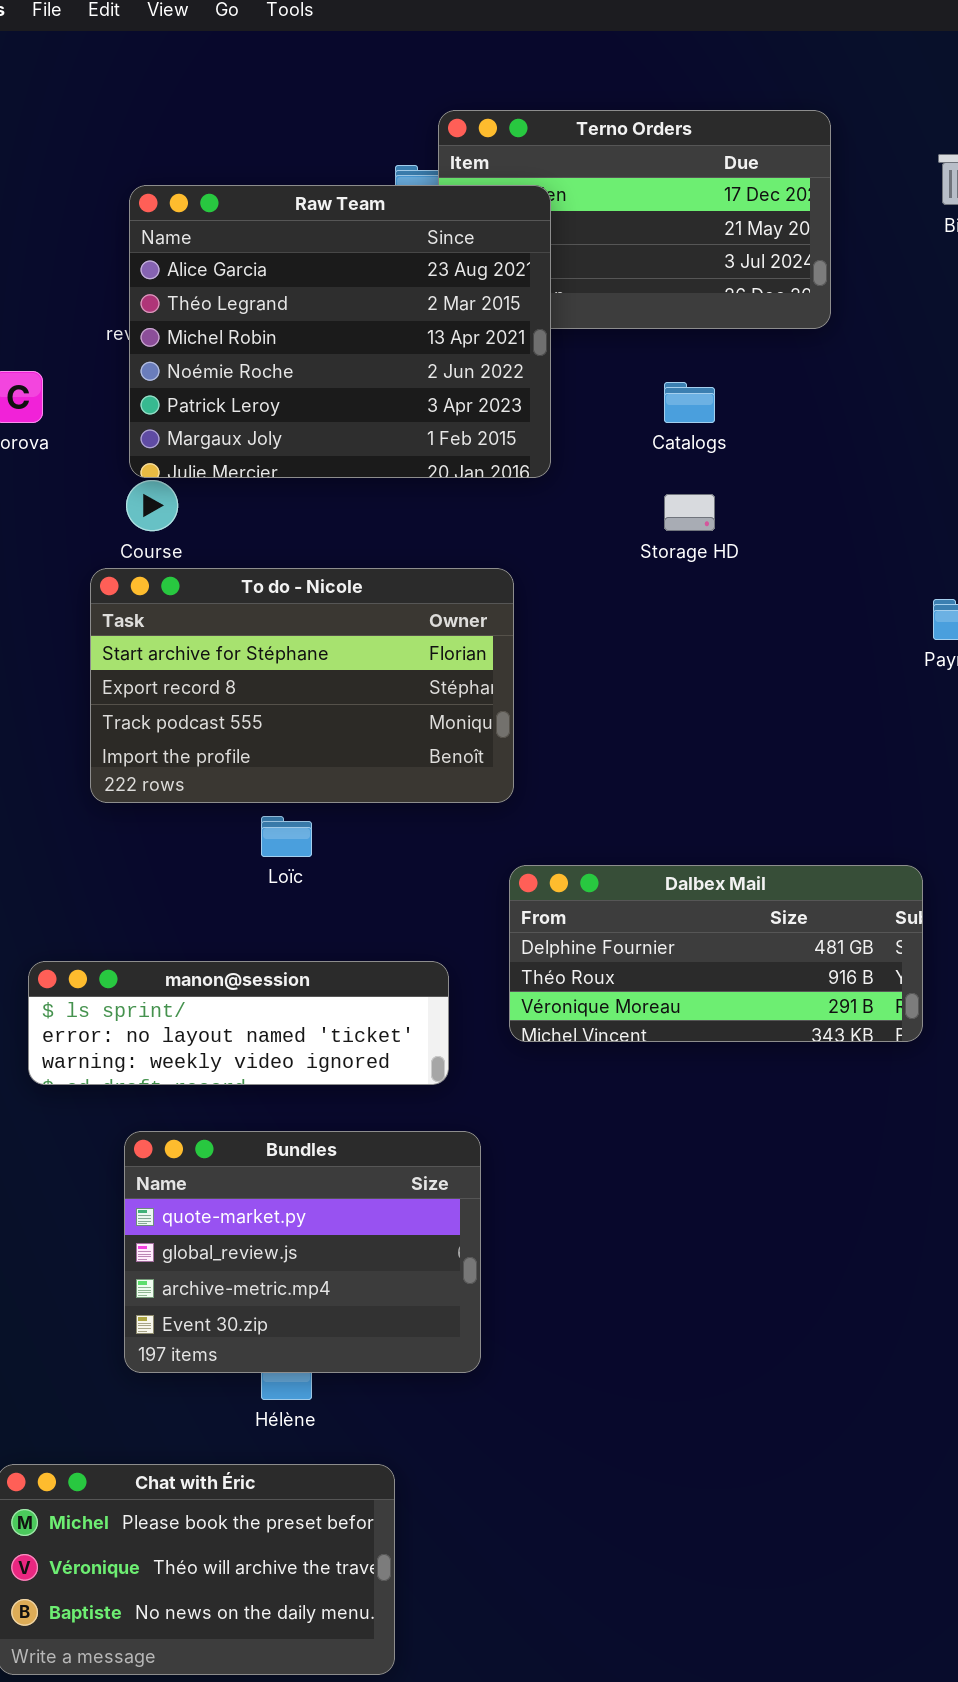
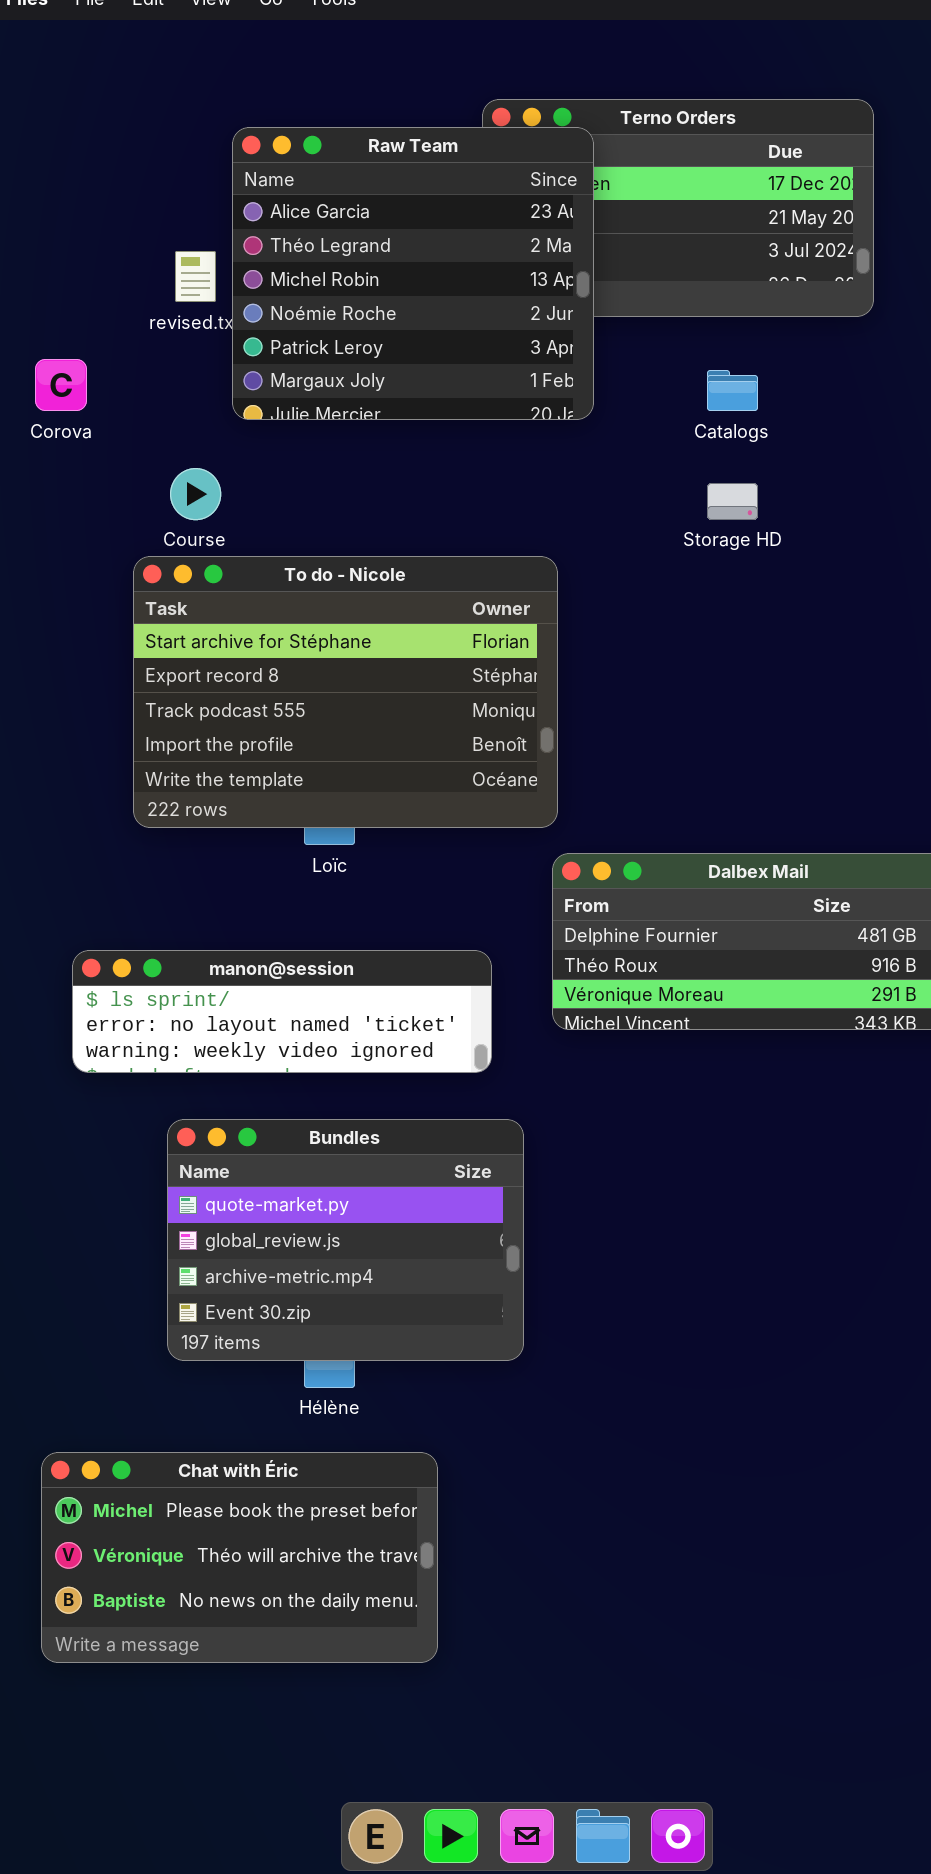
Raw Team: [129,185,551,478] -> [232,127,594,420], moved, resized
To do - Nicole: [90,568,514,803] -> [133,556,558,828], resized

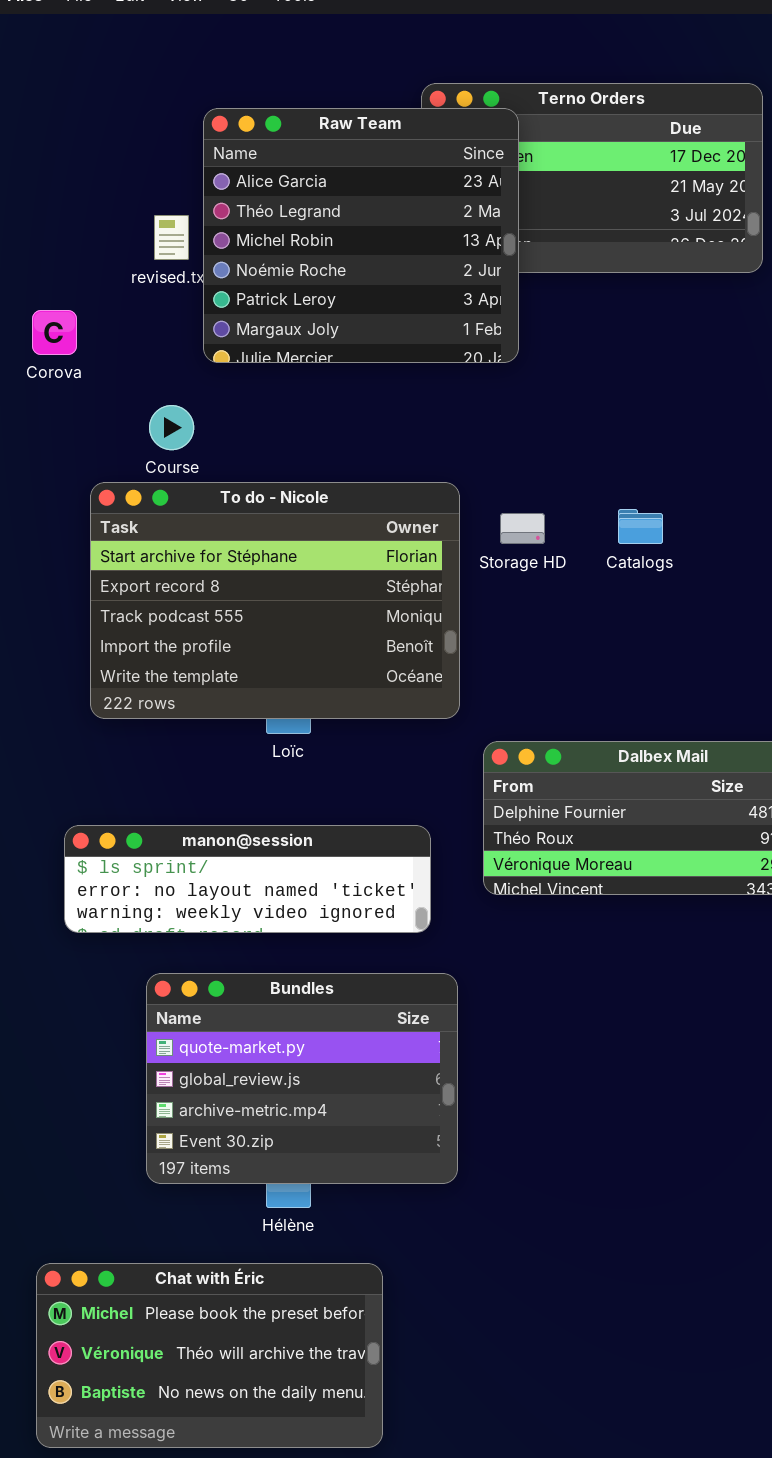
Catalogs: [707,370,758,411] -> [618,509,663,544], moved
Storage HD: [707,483,758,520] -> [500,513,545,544], moved
To do - Nicole: [133,556,558,828] -> [90,482,460,719], moved

